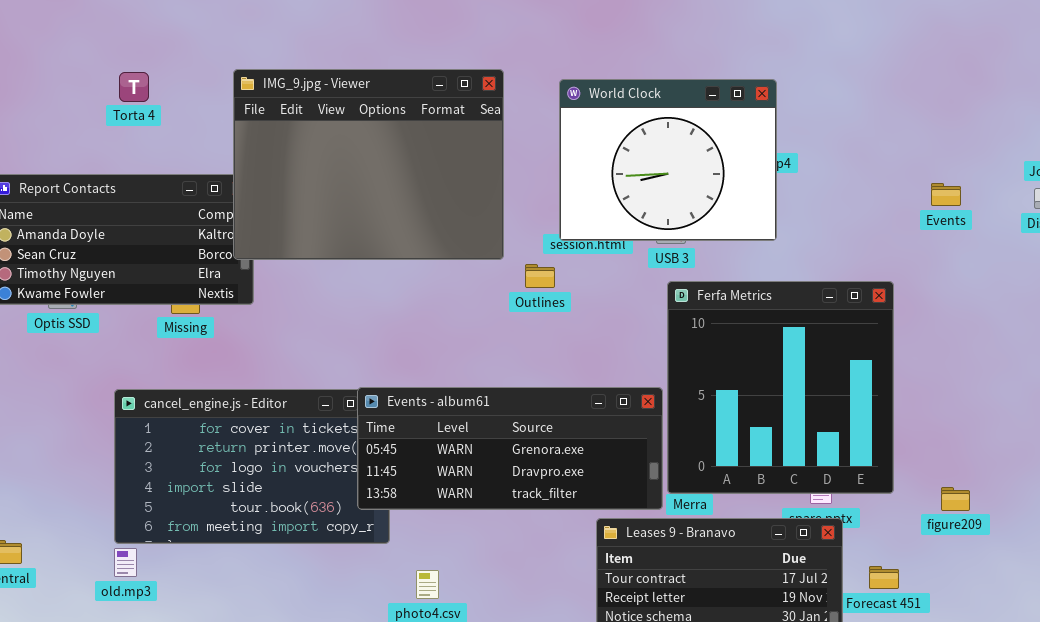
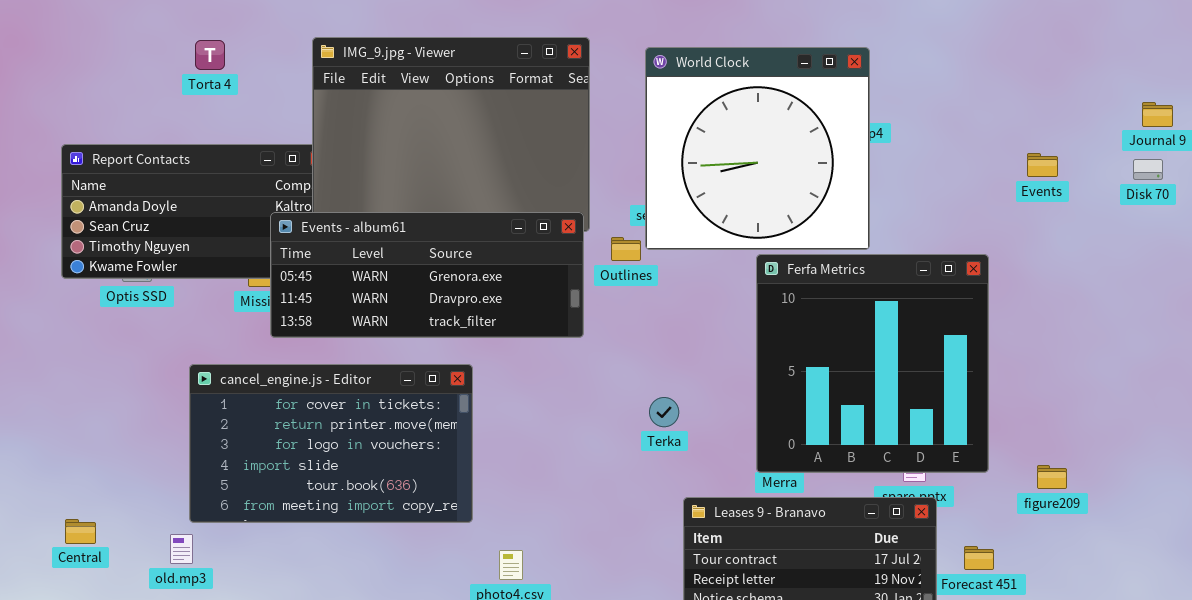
World Clock: [559,79,777,241] -> [645,47,870,250], resized
Events - album61: [357,387,663,510] -> [270,212,584,338], moved
old.mp3: [114,548,137,577] -> [170,534,193,564], moved

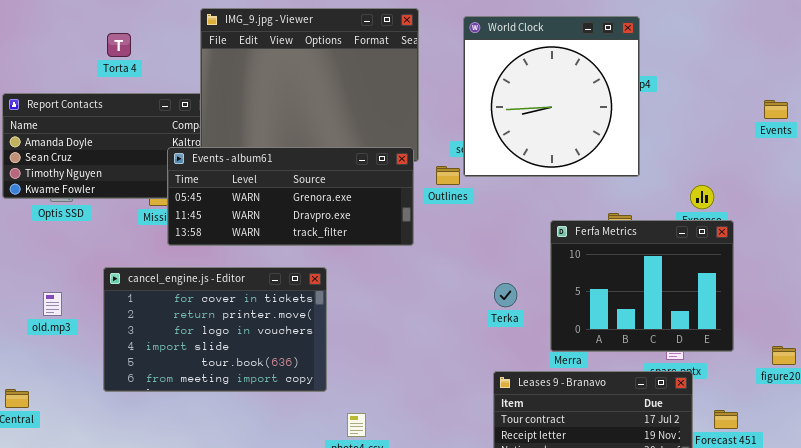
Torta 4: [195,40,225,70] -> [107,33,131,57], moved
Ferfa Metrics: [756,254,989,473] -> [550,220,734,352], resized
Terka: [649,397,679,427] -> [494,283,517,307], moved
old.mp3: [170,534,193,564] -> [43,292,62,316], moved

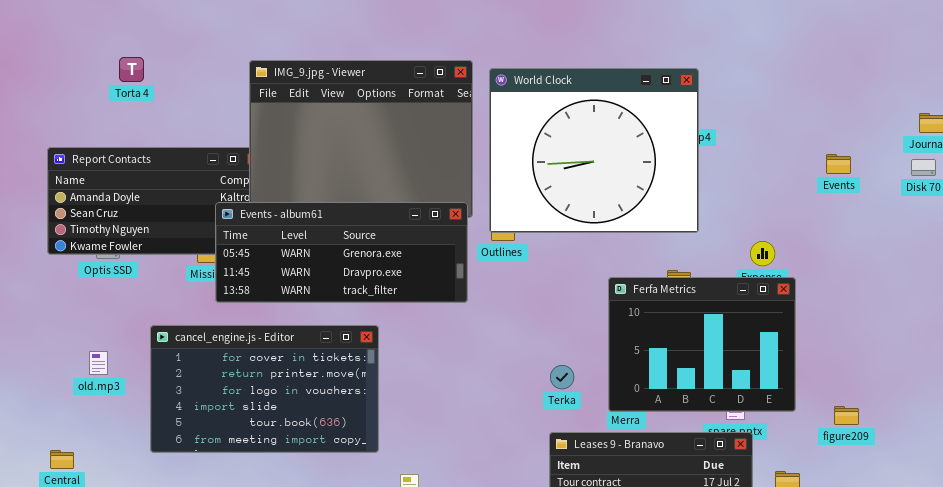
World Clock: [463,16,640,177] -> [489,68,699,233], resized
Torta 4: [107,33,131,57] -> [119,57,144,82], moved
Terka: [494,283,517,307] -> [550,365,574,389], moved

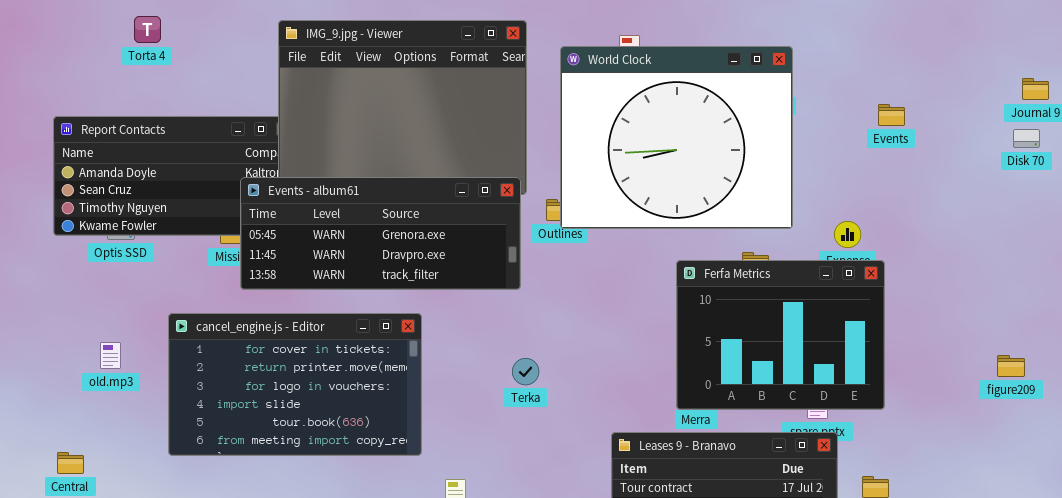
World Clock: [489,68,699,233] -> [560,46,793,229], moved
Events: [826,154,851,174] -> [878,104,905,126], moved
Terka: [550,365,574,389] -> [512,358,539,385], moved
figure209: [834,406,859,425] -> [997,355,1025,377], moved

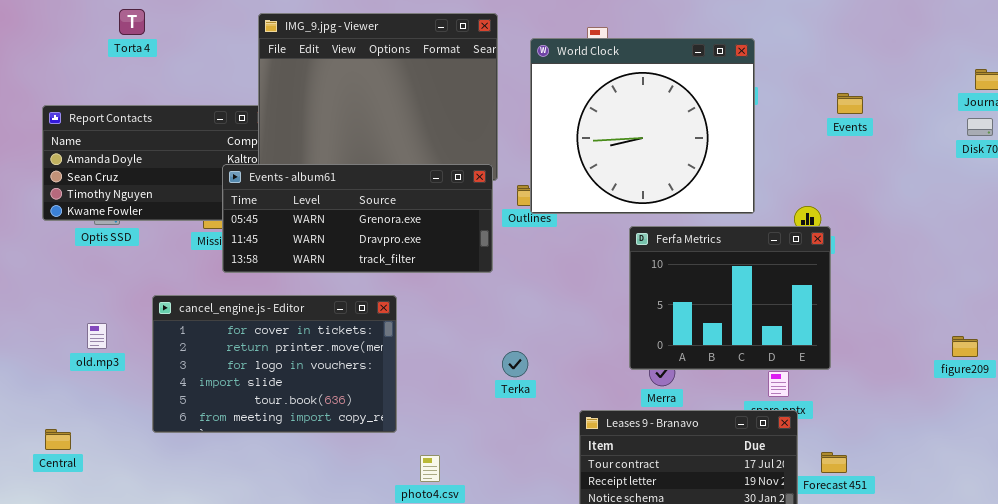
Ferfa Metrics: [676,260,885,410] -> [629,226,831,370], moved
Terka: [512,358,539,385] -> [502,351,528,377], moved

